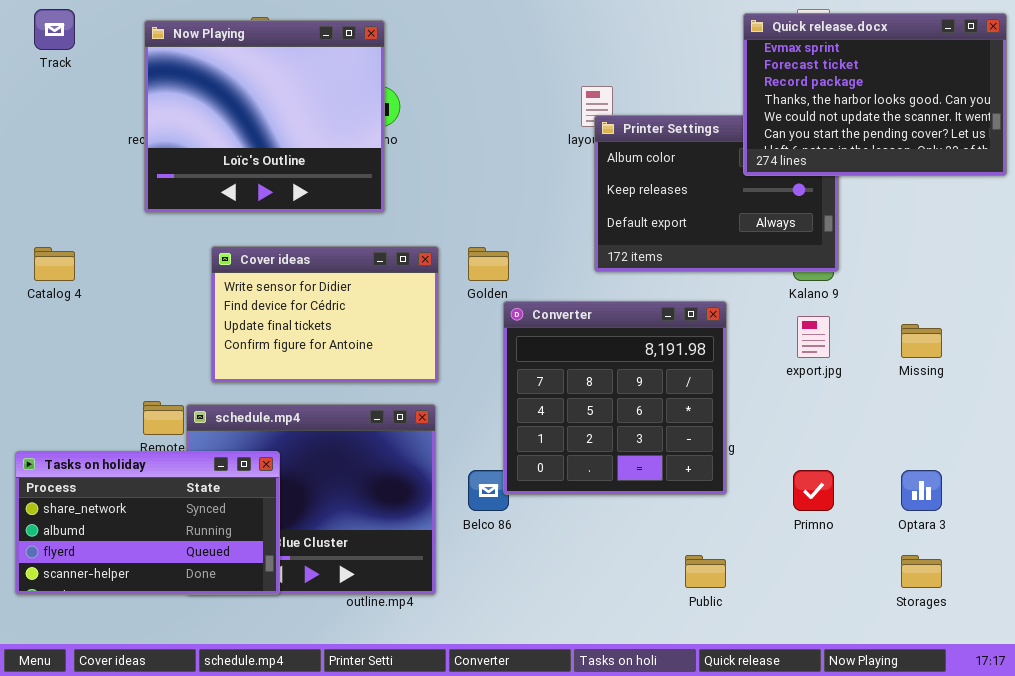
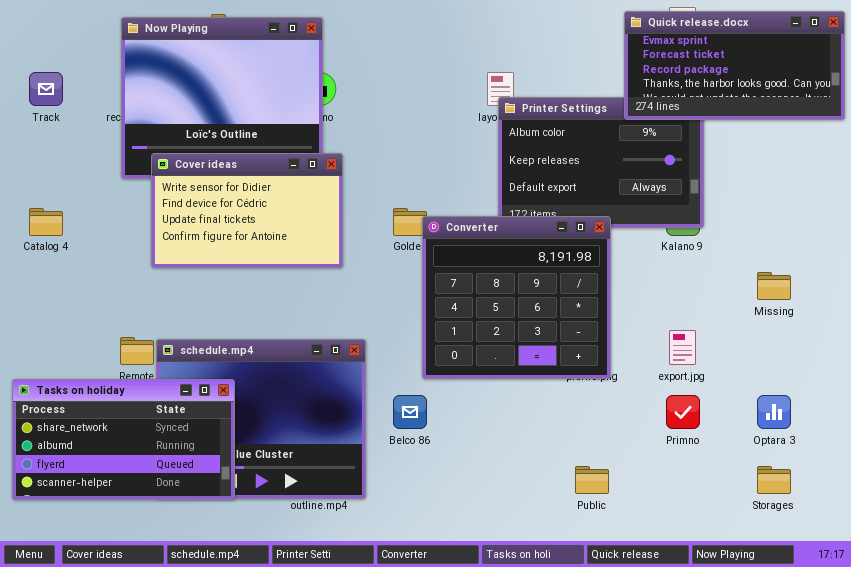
Track: [34,9,75,50] -> [29,72,63,106], moved
Quick release.docx: [743,13,1007,176] -> [624,11,845,120], resized
Cover ideas: [211,246,439,383] -> [151,153,343,268], moved
Converter: [503,301,727,495] -> [422,216,611,379], moved
export.jpg: [797,316,830,358] -> [669,330,696,365], moved

